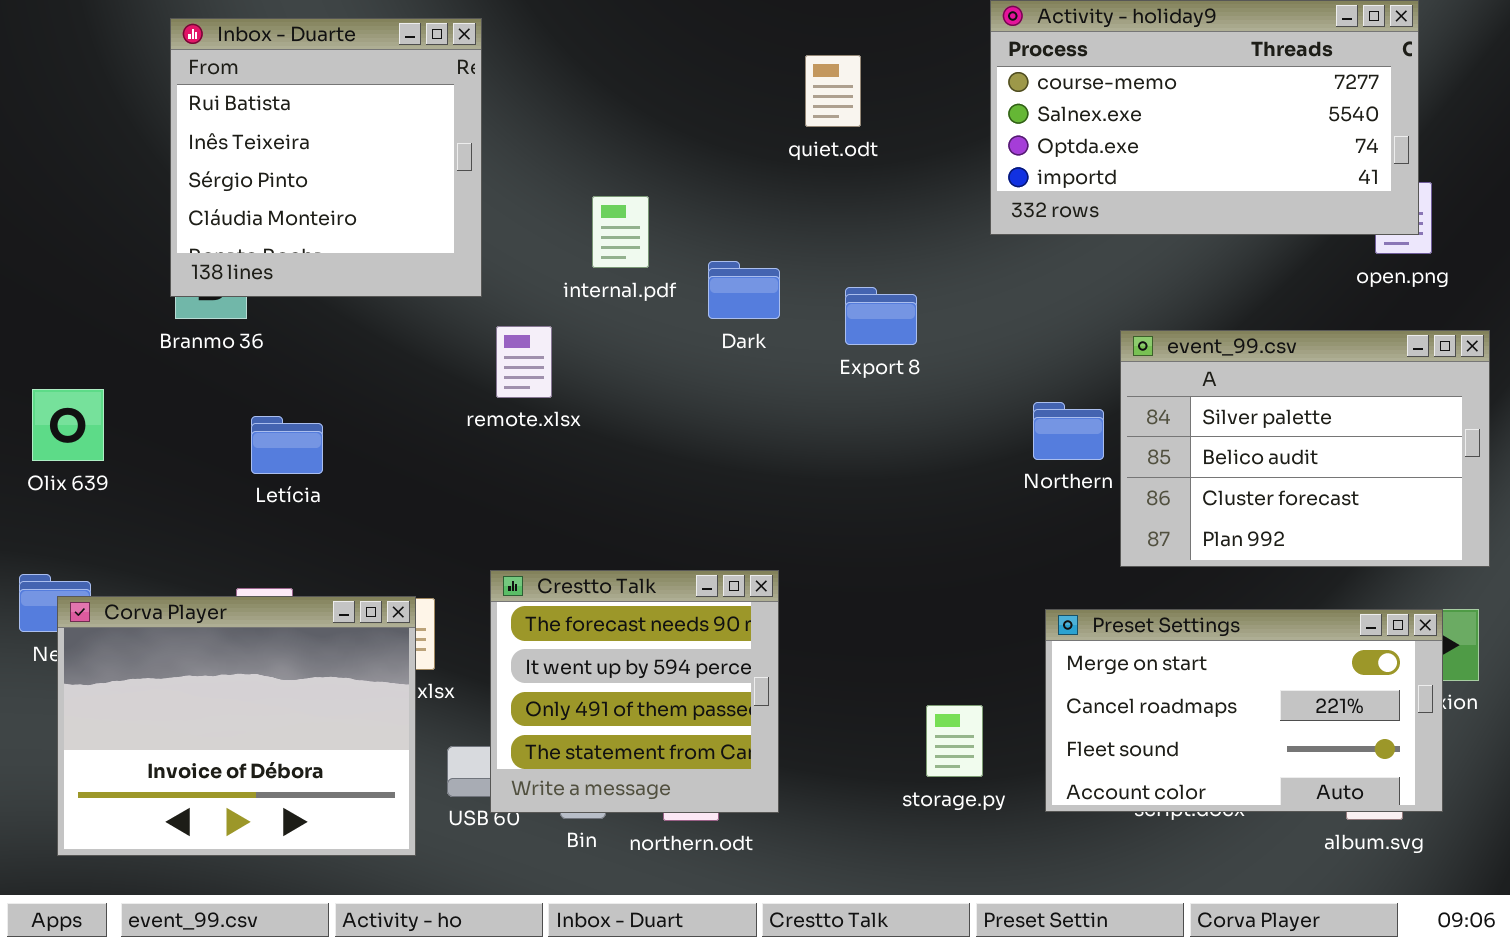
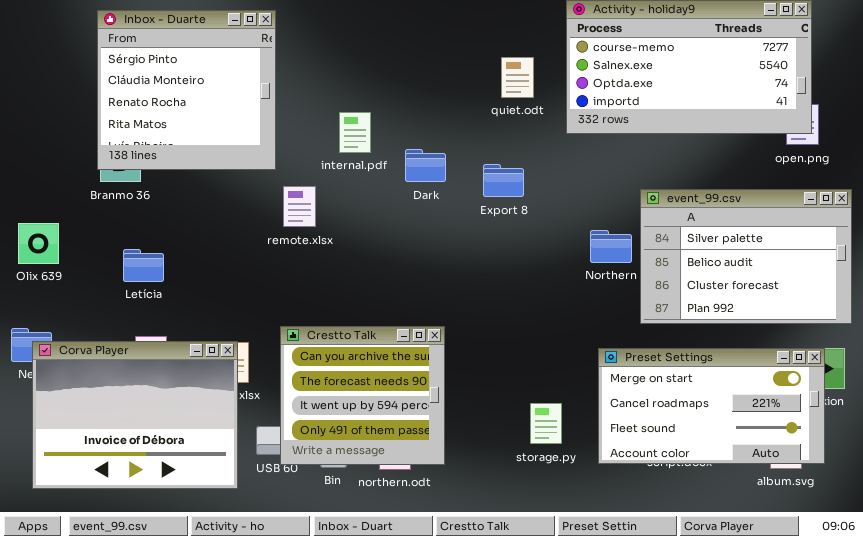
Inbox - Duarte: [170,18,482,297] -> [97,10,276,170], scrolled down 2 rows
quiet.odt: [805,55,861,127] -> [501,57,534,98], moved
Letícia: [251,416,323,474] -> [123,249,164,282], moved
Crestto Talk: [490,570,779,813] -> [280,326,445,465], scrolled up 1 row

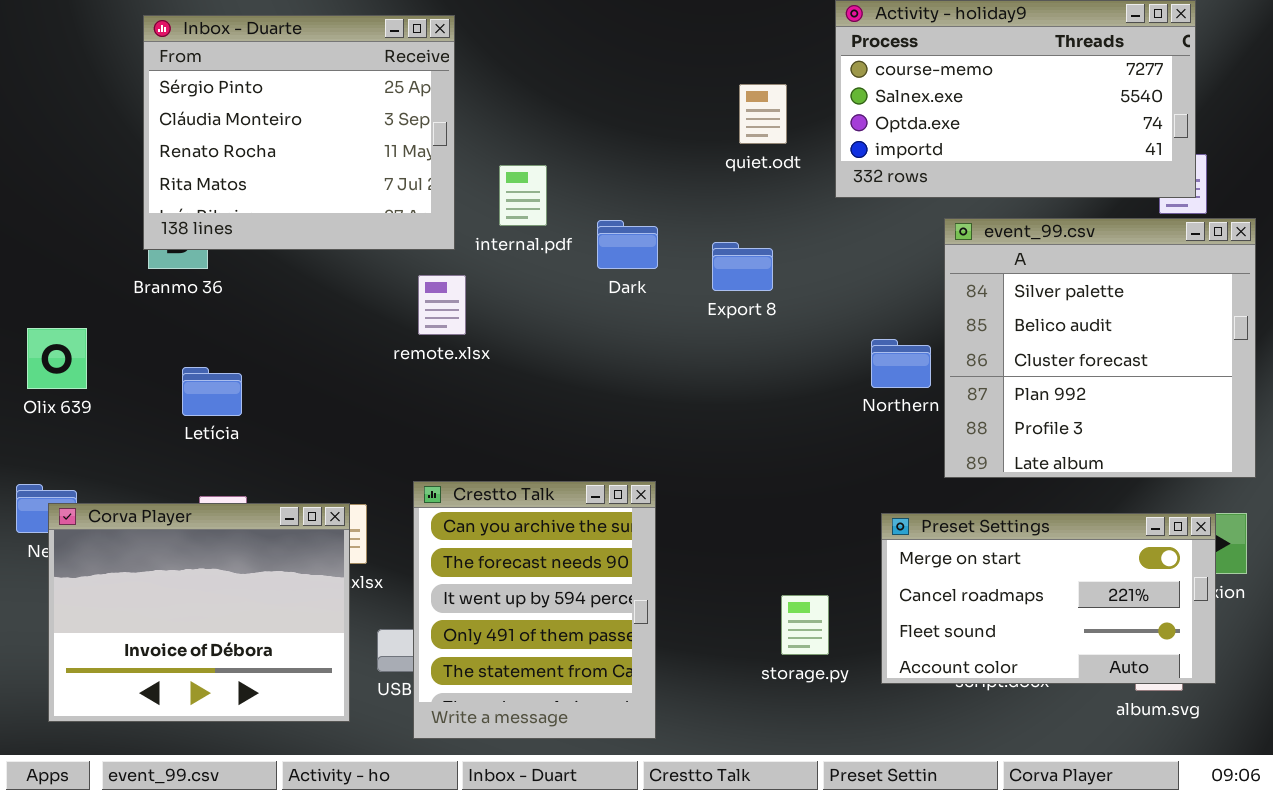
Inbox - Duarte: [97,10,276,170] -> [143,15,455,250], resized
event_99.csv: [640,189,852,324] -> [944,218,1256,478], resized
Crestto Talk: [280,326,445,465] -> [413,481,656,739], resized

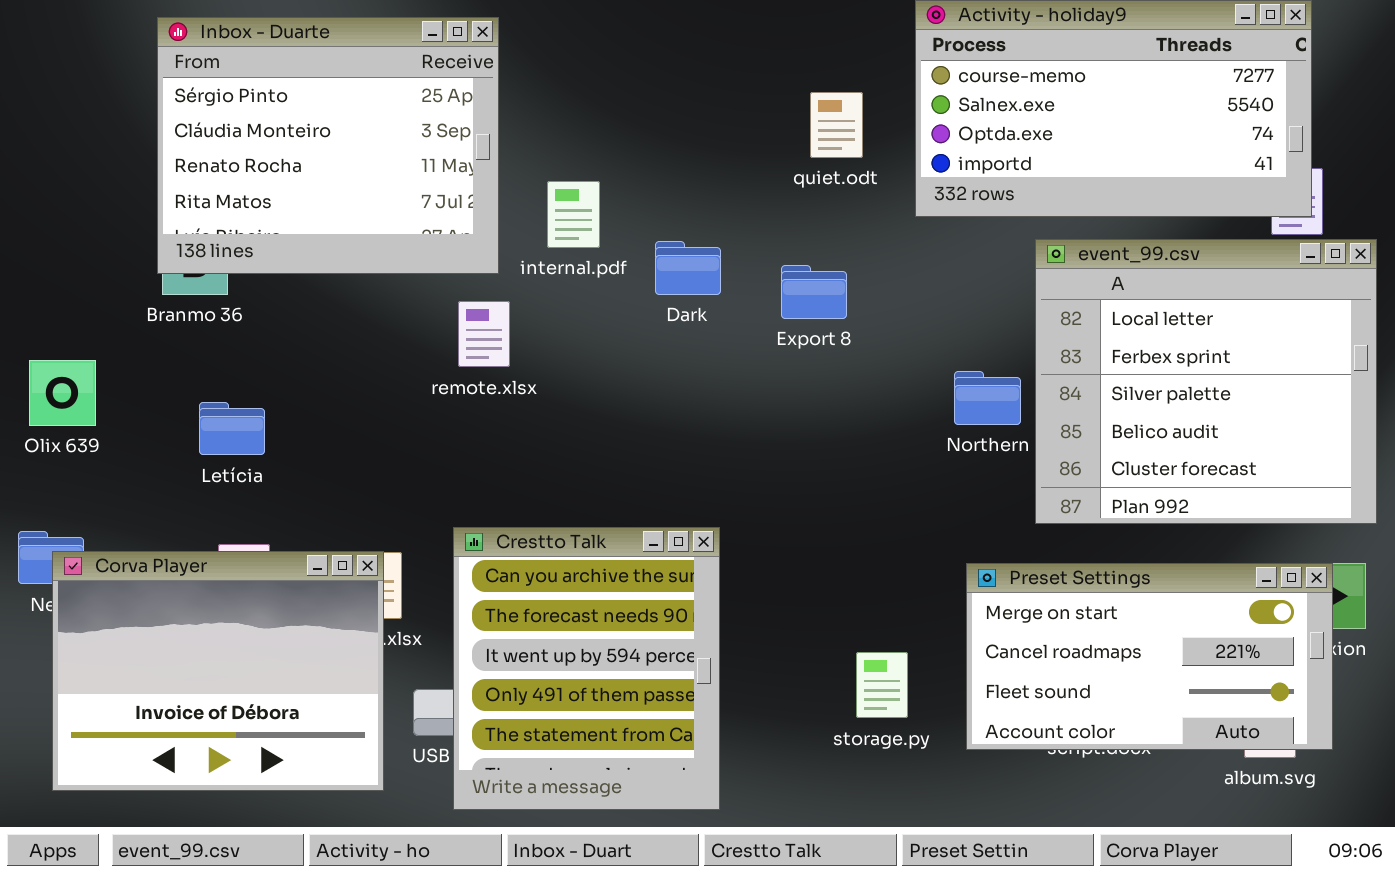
event_99.csv: [944,218,1256,478] -> [1035,239,1377,524], scrolled up 2 rows

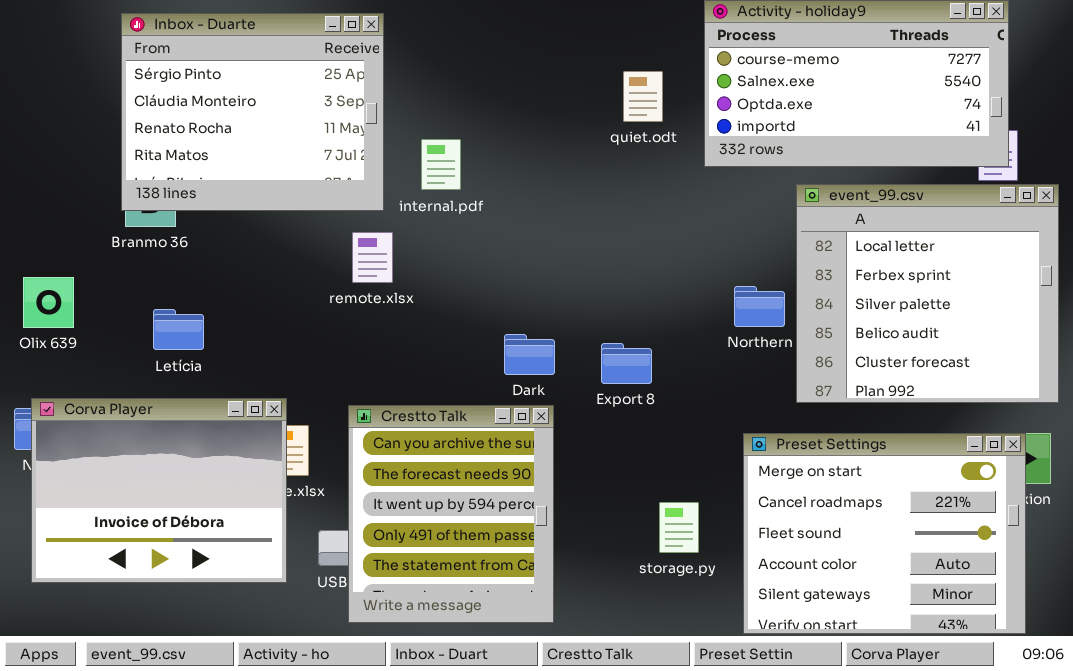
Dark: [655,241,721,295] -> [504,334,555,375], moved
Export 8: [781,265,847,319] -> [601,343,652,384], moved
Corva Player: [52,551,384,791] -> [31,398,287,583], moved
Preset Settings: [966,563,1333,750] -> [743,433,1026,634], resized

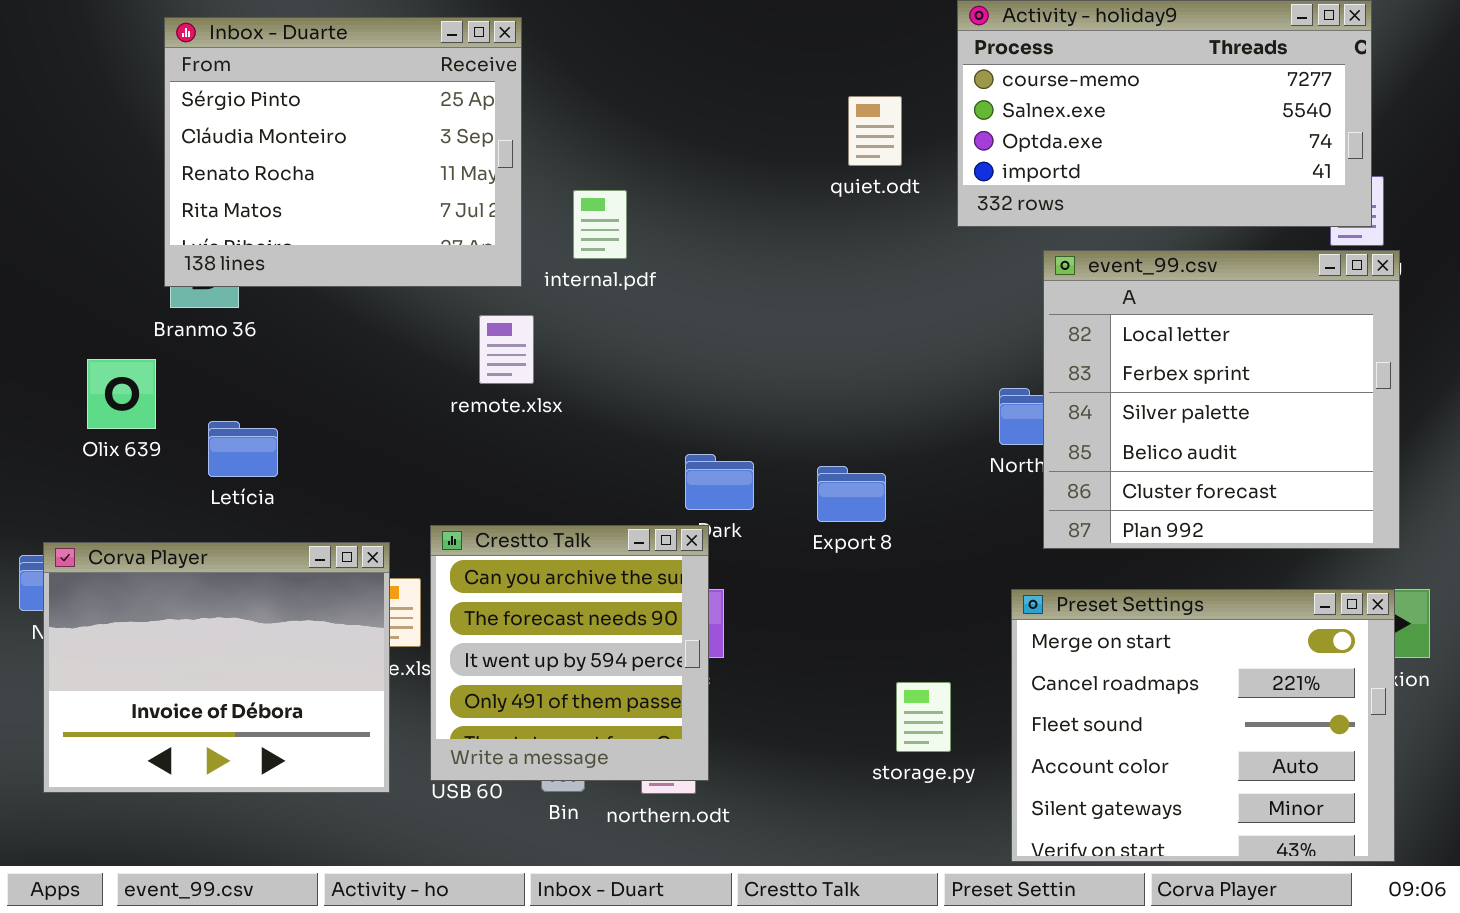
event_99.csv: [796,184,1059,403] -> [1043,250,1400,549], moved
Olix 639: [23,277,74,328] -> [87,359,156,429], moved
Crestto Talk: [348,405,554,623] -> [430,525,709,781], moved, resized

